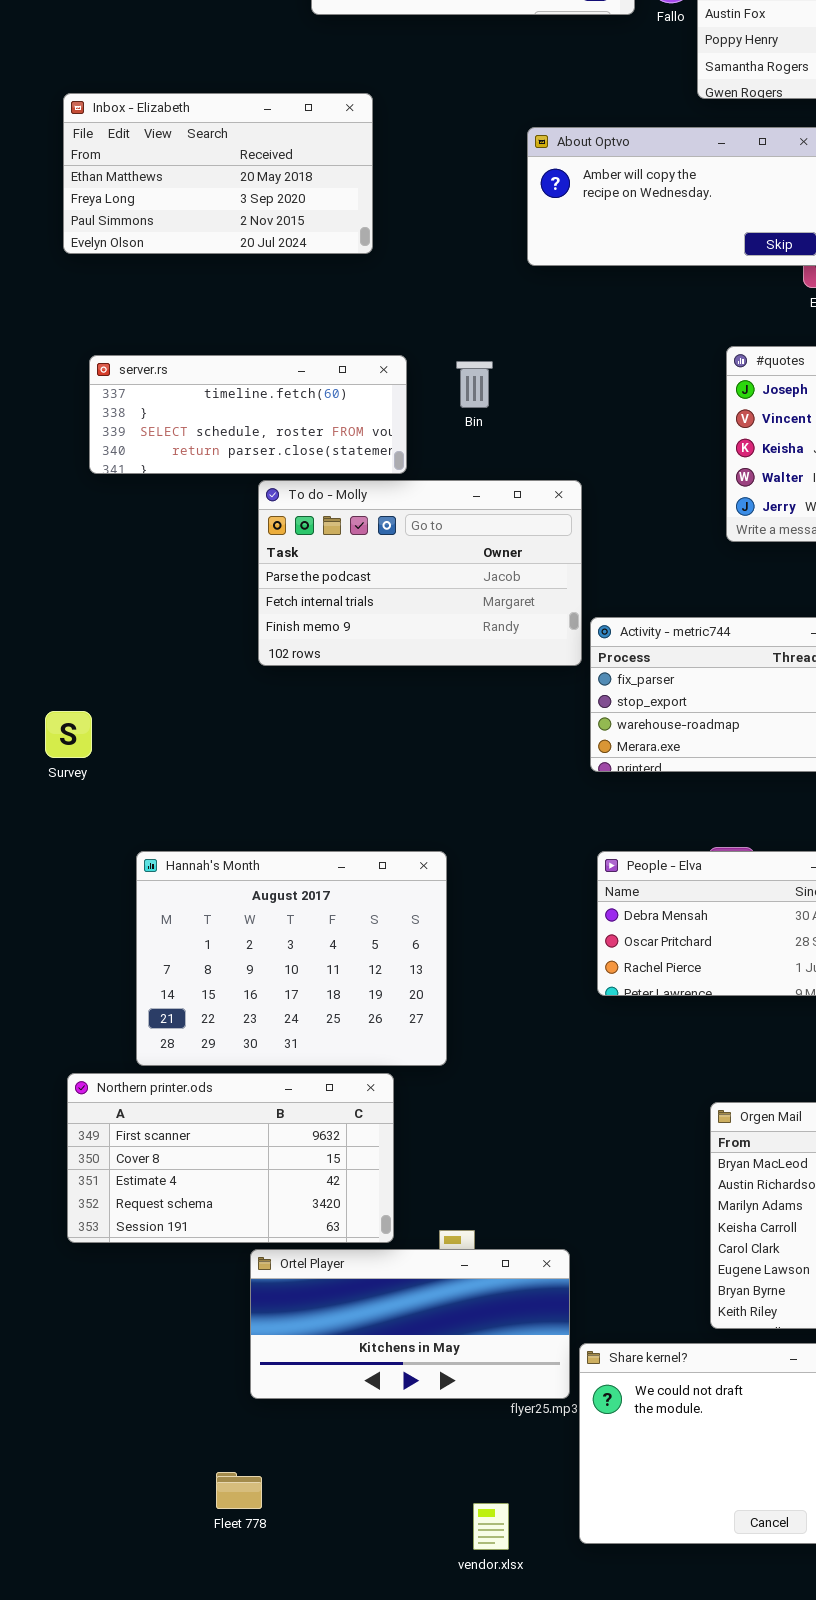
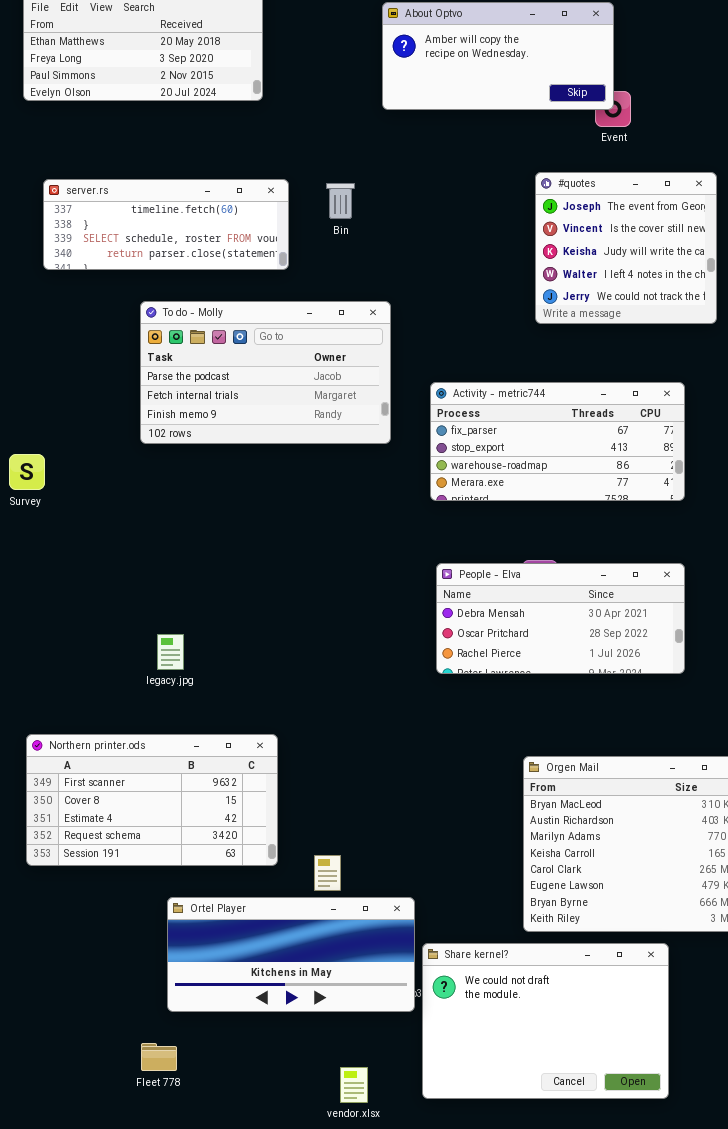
To do - Molly: [258,480,582,666] -> [140,301,391,444], moved
Hannah's Month: [136,851,447,1066] -> none, closed
Ortel Player: [250,1249,570,1399] -> [167,897,415,1012], moved

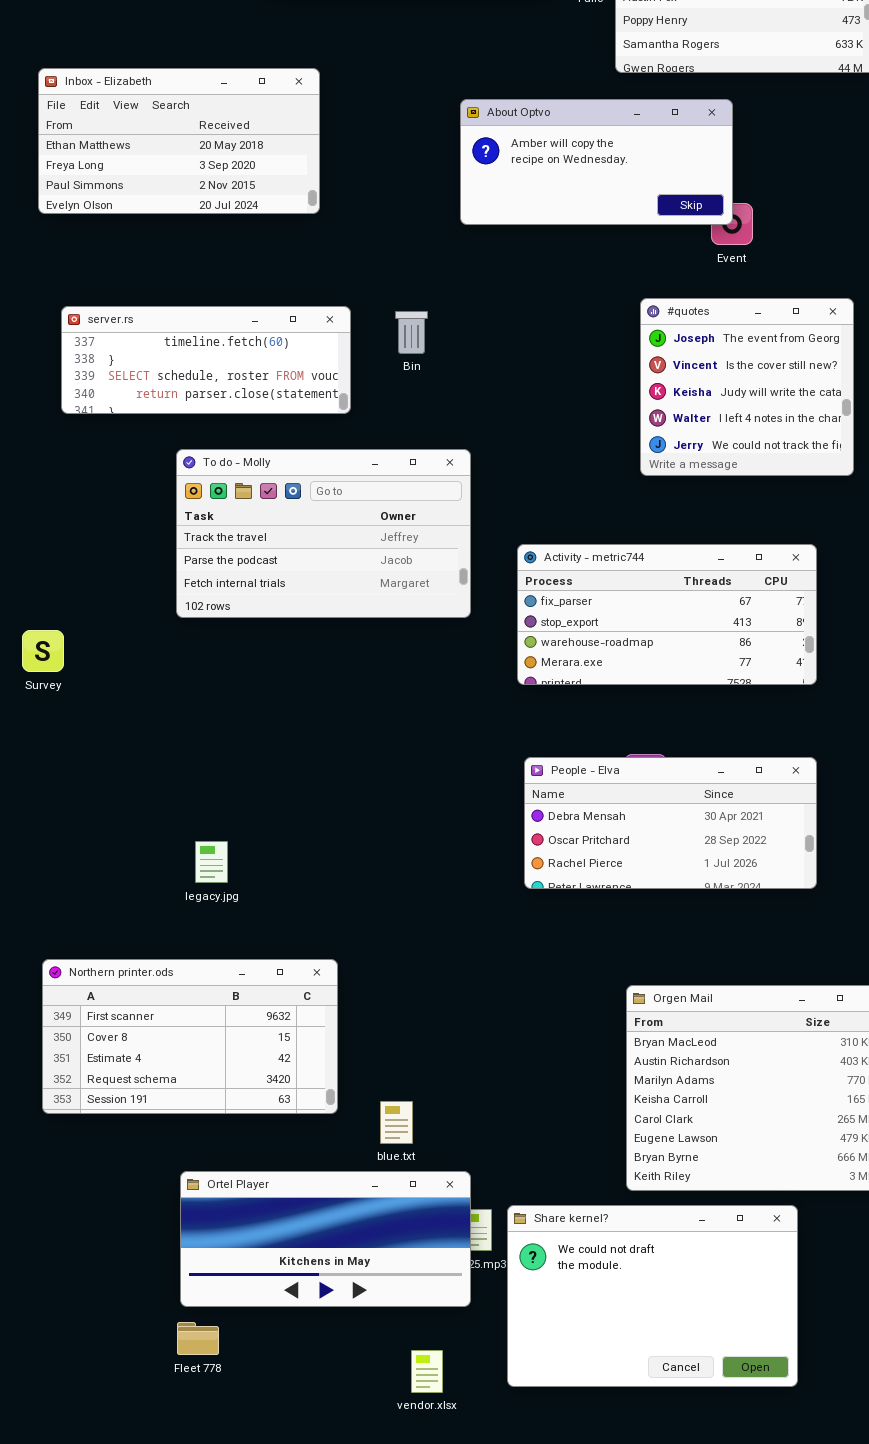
To do - Molly: [140,301,391,444] -> [176,449,471,618], scrolled up 1 row
Ortel Player: [167,897,415,1012] -> [180,1171,471,1307], moved

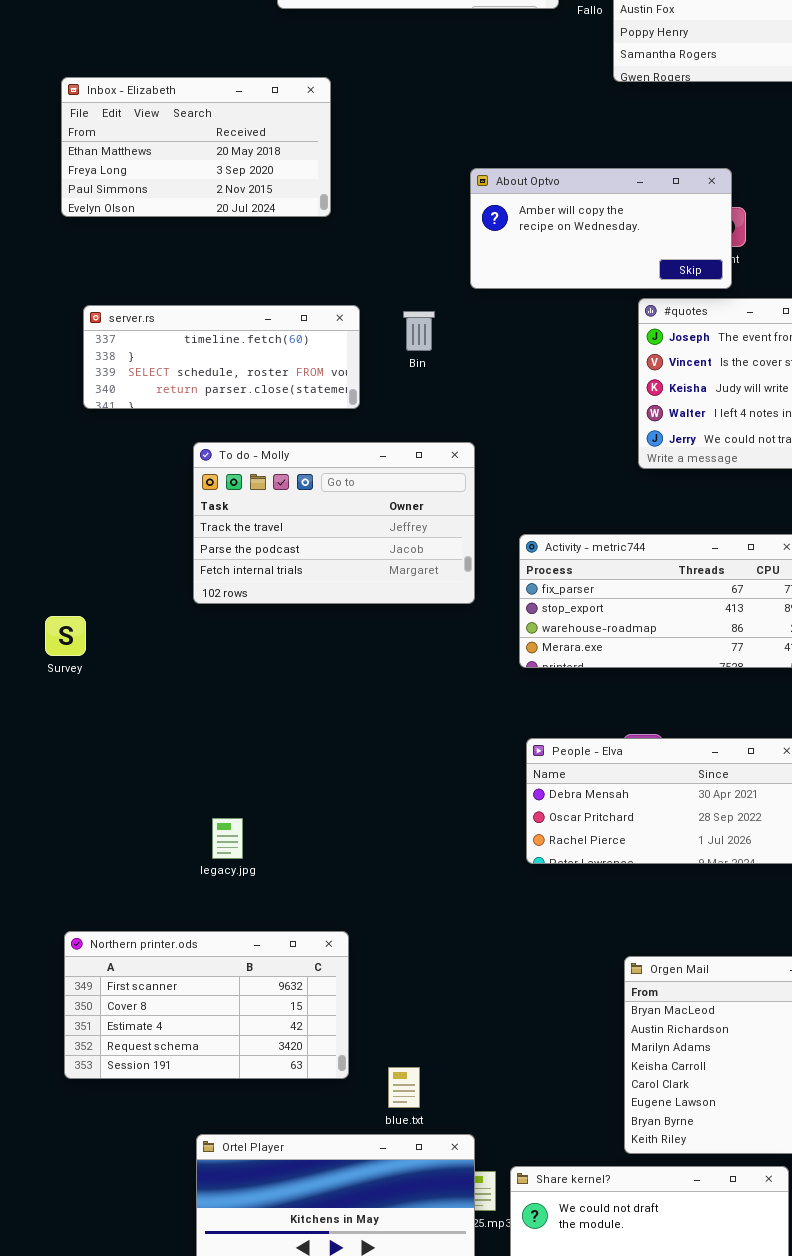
About Optvo: [460,99,733,225] -> [470,168,732,289], moved

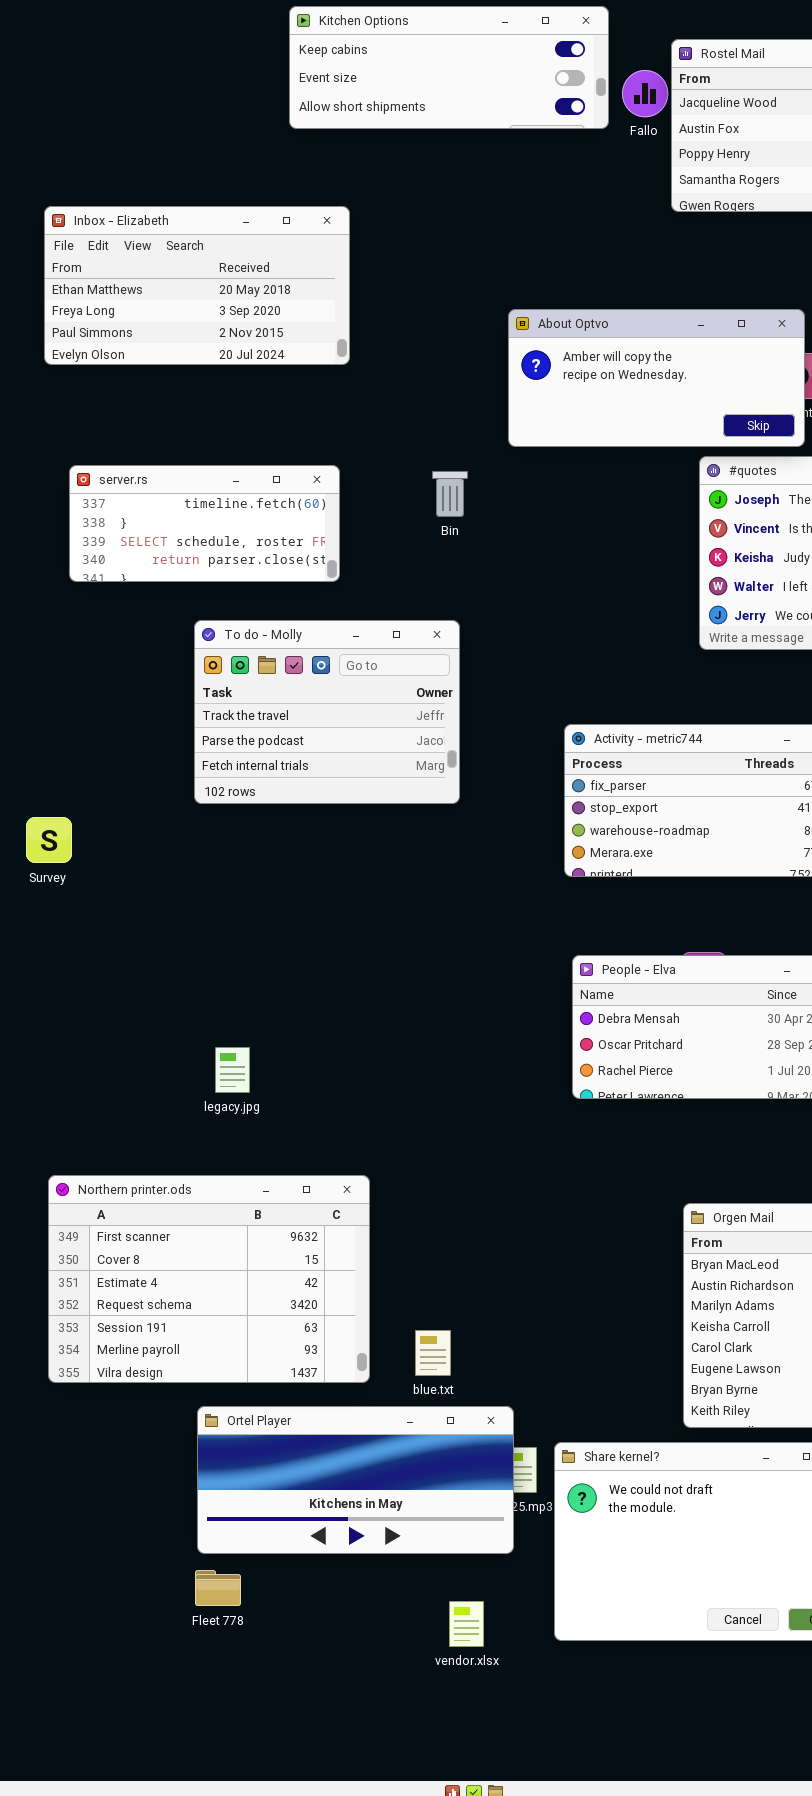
server.rs: [83,305,360,409] -> [69,465,340,582], resized
To do - Molly: [193,442,475,604] -> [194,620,460,804], resized
Northern printer.ods: [64,931,349,1079] -> [48,1175,370,1383], resized

